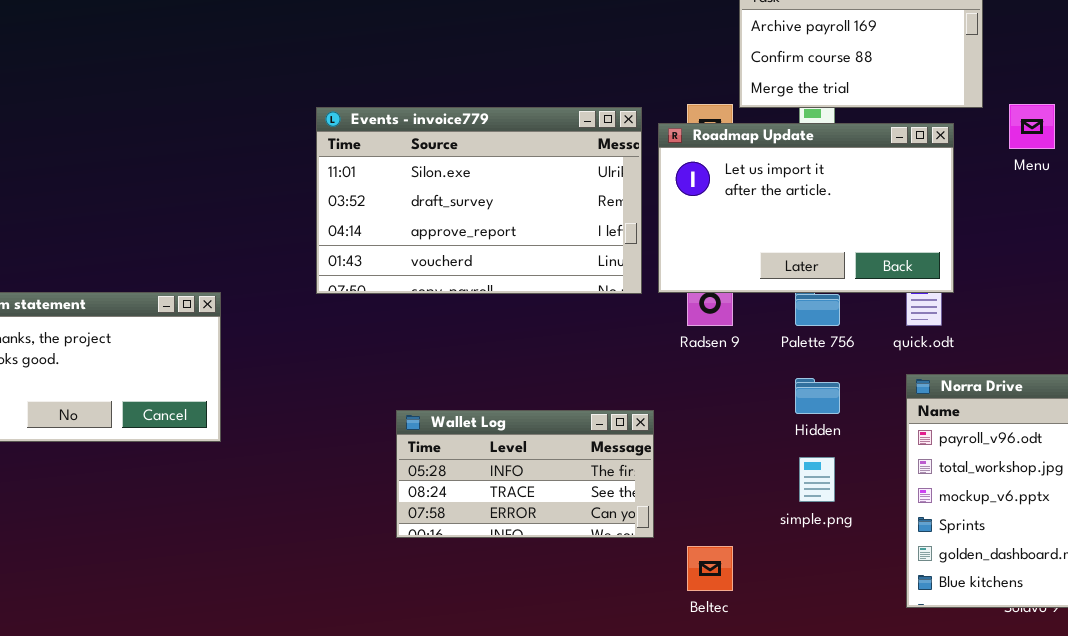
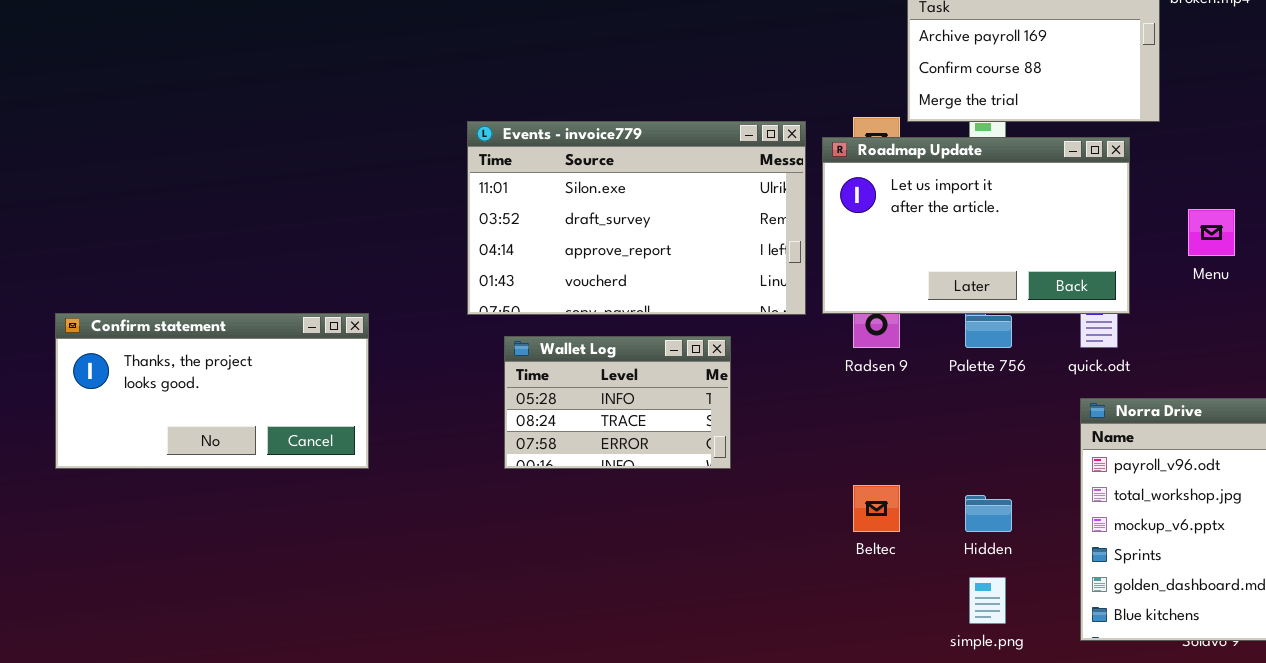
Menu: [1009,104,1055,149] -> [1188,209,1235,256], moved
Hidden: [795,378,840,414] -> [965,495,1012,532], moved
Wallet Log: [396,410,654,538] -> [504,336,731,469], moved, resized
simple.png: [799,457,835,502] -> [969,577,1006,624], moved
Beltec: [687,546,733,591] -> [853,485,900,532], moved

